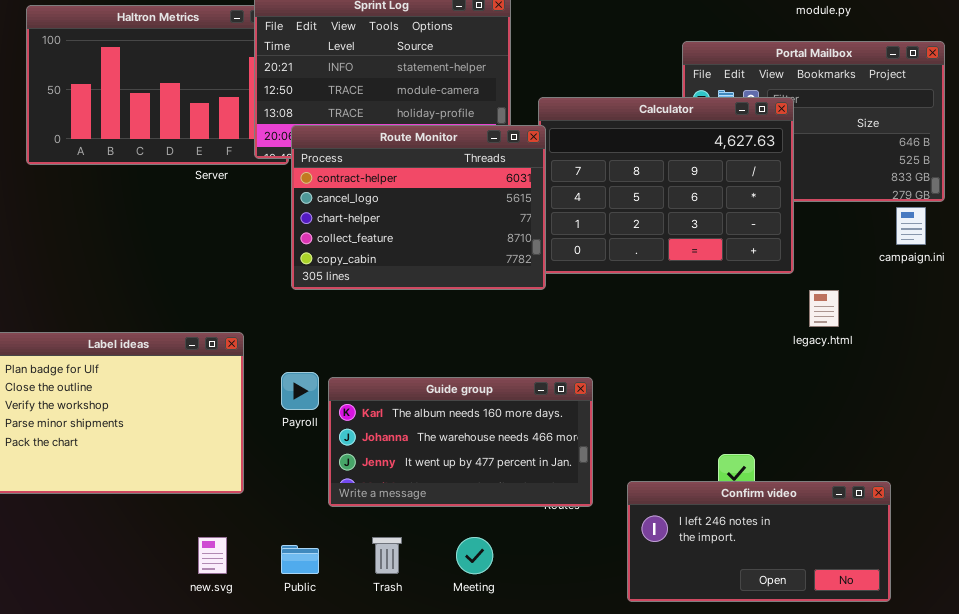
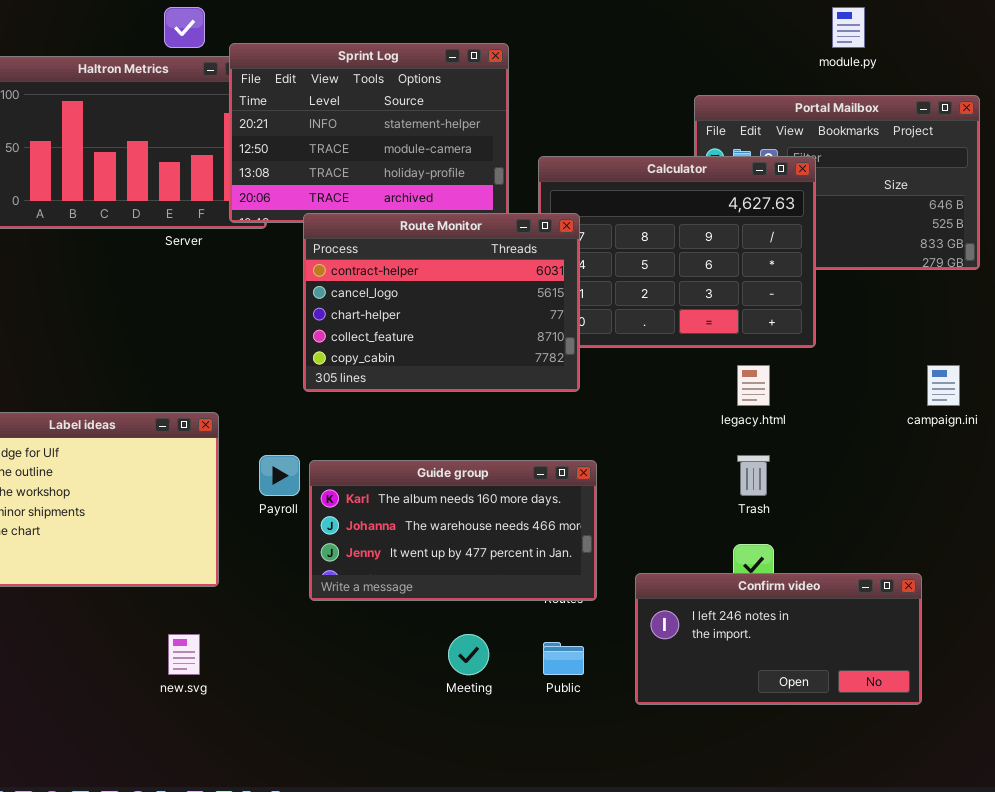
Route Monitor: [291,125,546,290] -> [303,213,580,392], moved
campaign.ini: [896,207,926,245] -> [927,365,960,406], moved
legacy.html: [809,290,839,327] -> [737,365,770,406], moved
Trash: [372,537,402,574] -> [737,455,770,496], moved
Public: [281,545,319,574] -> [543,642,584,675], moved

